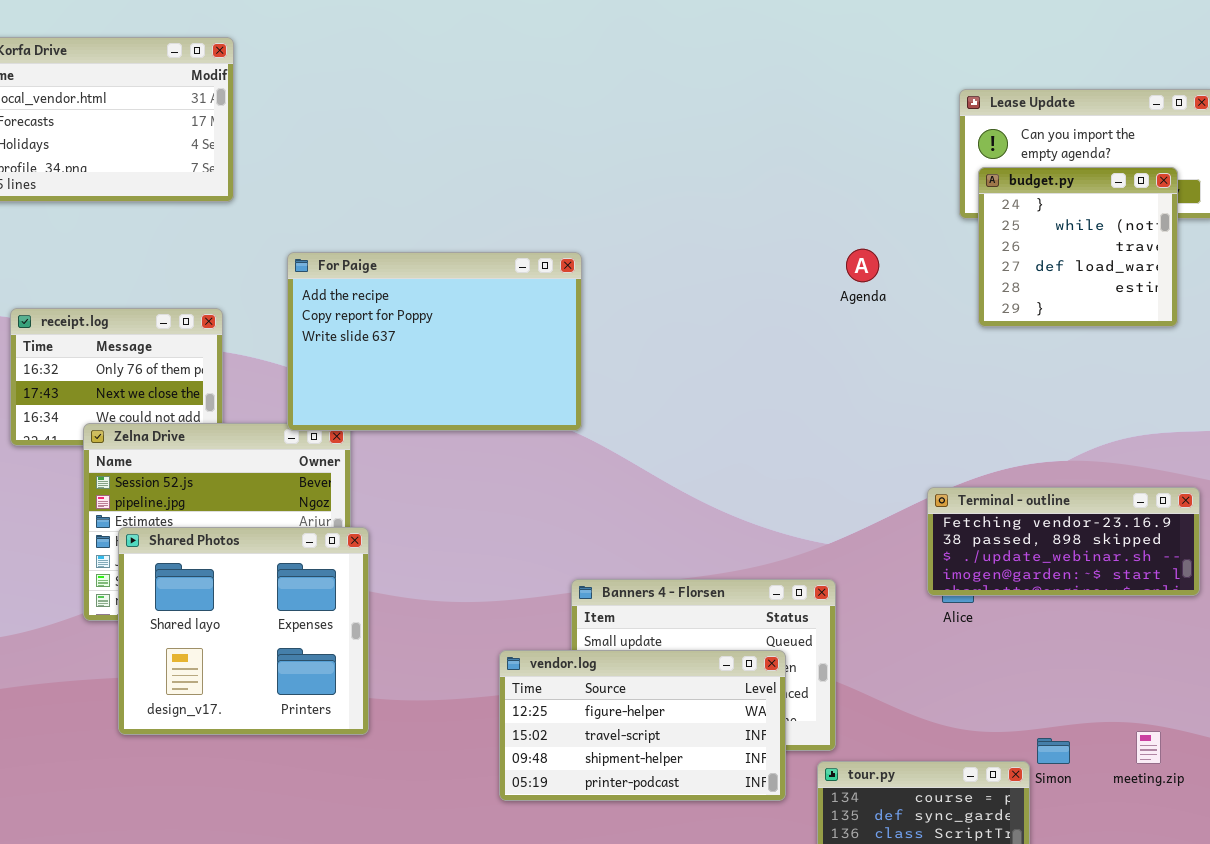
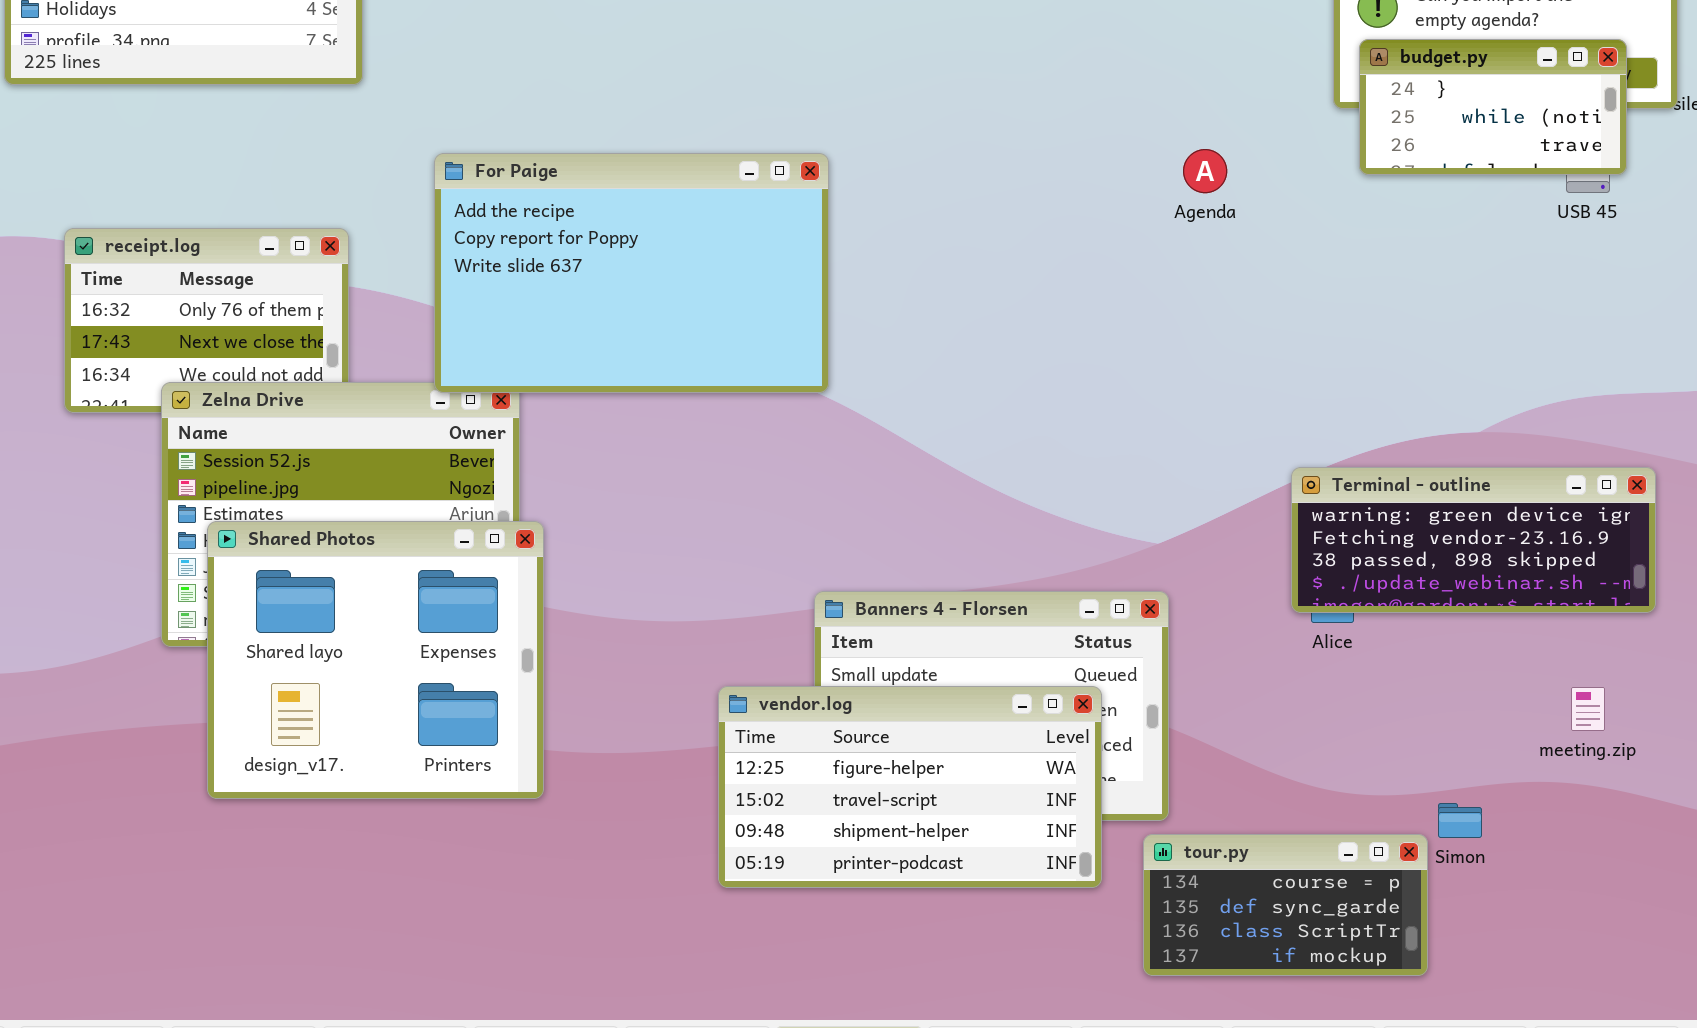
budget.py: [978,167,1178,327] -> [1359,39,1627,175], resized
Terminal - outline: [927,487,1200,596] -> [1291,467,1656,613], scrolled up 1 row
meeting.zip: [1136,731,1161,764] -> [1571,687,1605,731], moved

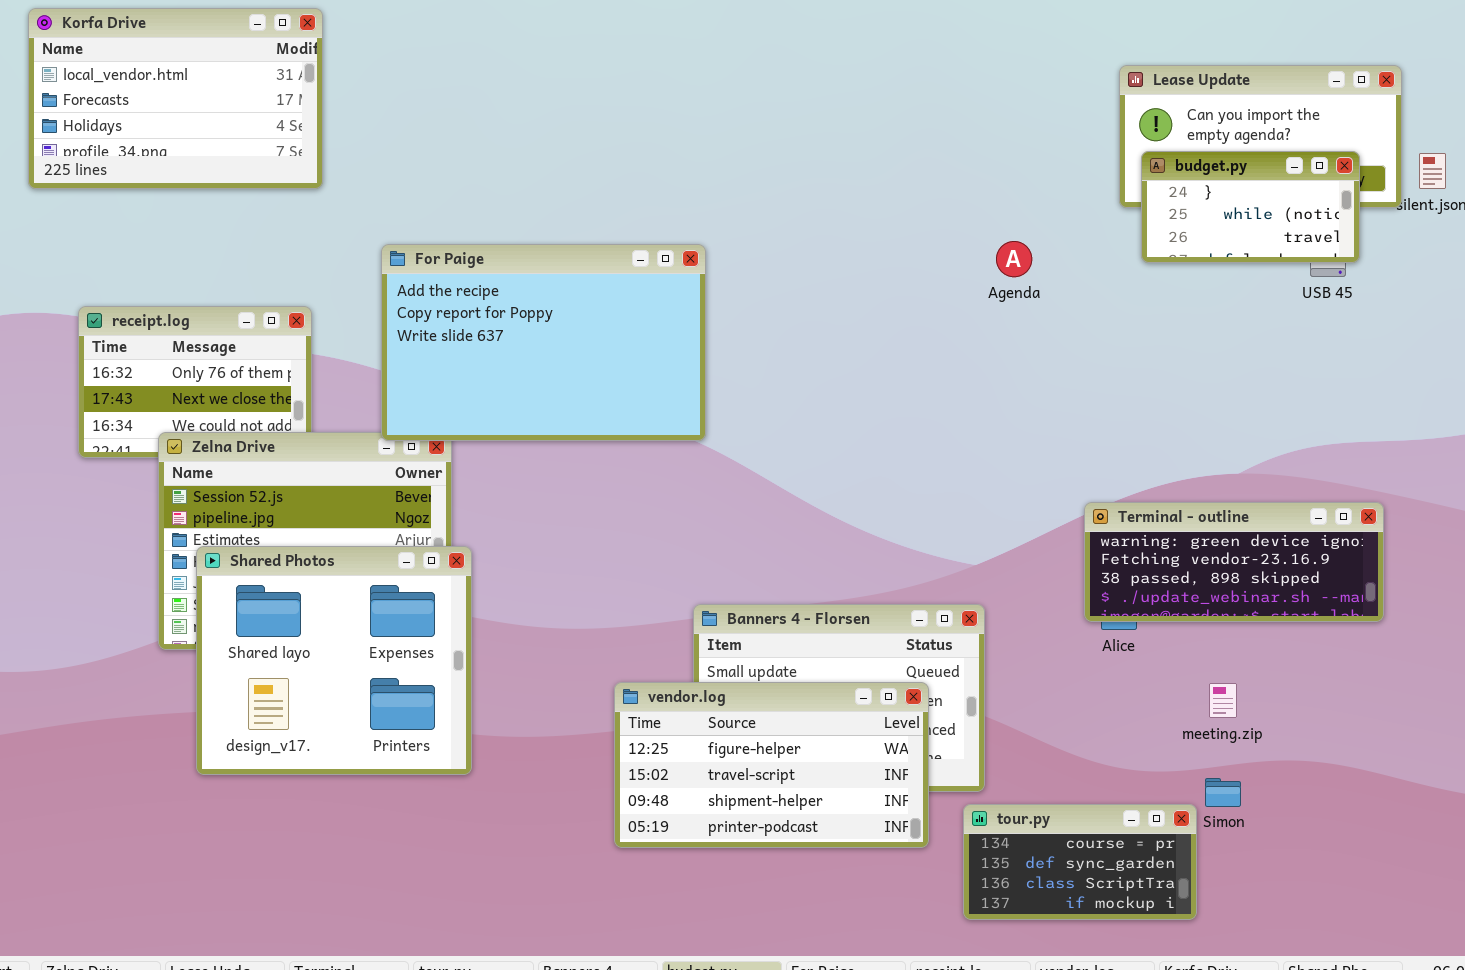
meeting.zip: [1571,687,1605,731] -> [1209,683,1237,718], moved

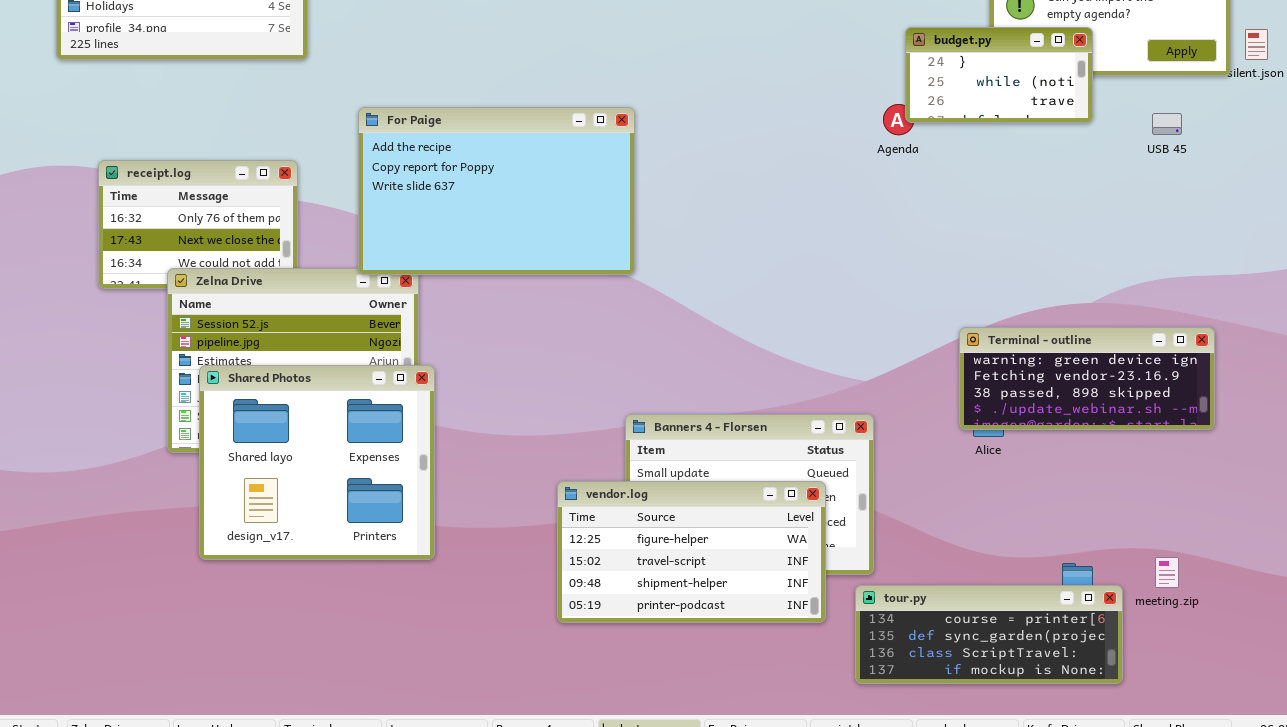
budget.py: [1141,151,1360,263] -> [905,27,1093,123], moved
meeting.zip: [1209,683,1237,718] -> [1155,557,1179,588], moved
tour.py: [963,804,1197,920] -> [855,585,1123,684], resized

